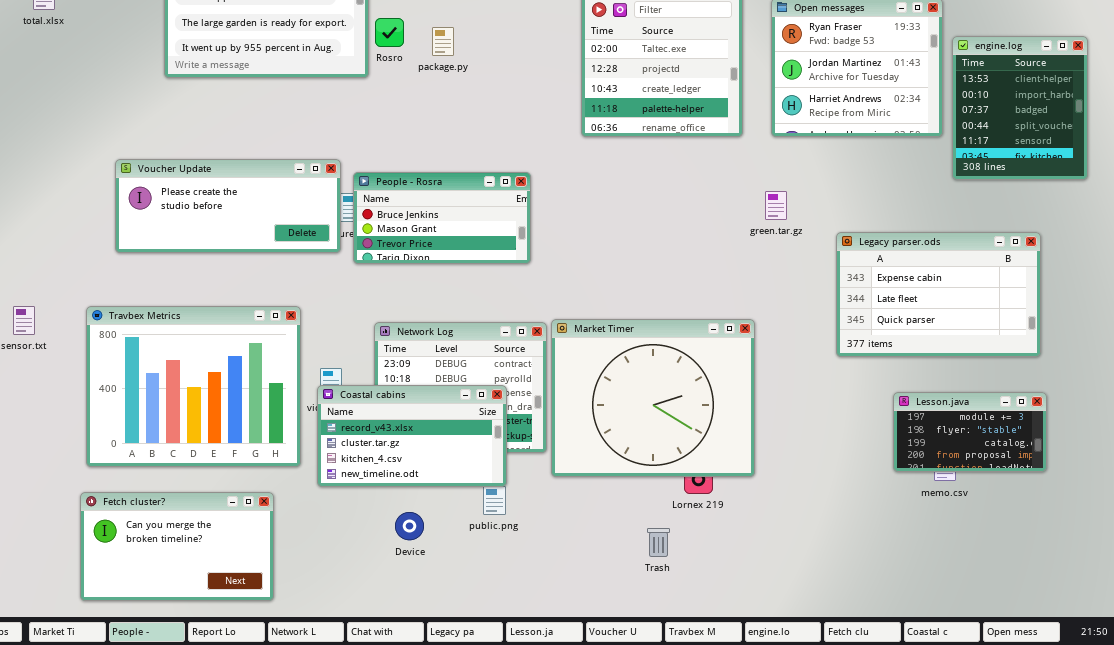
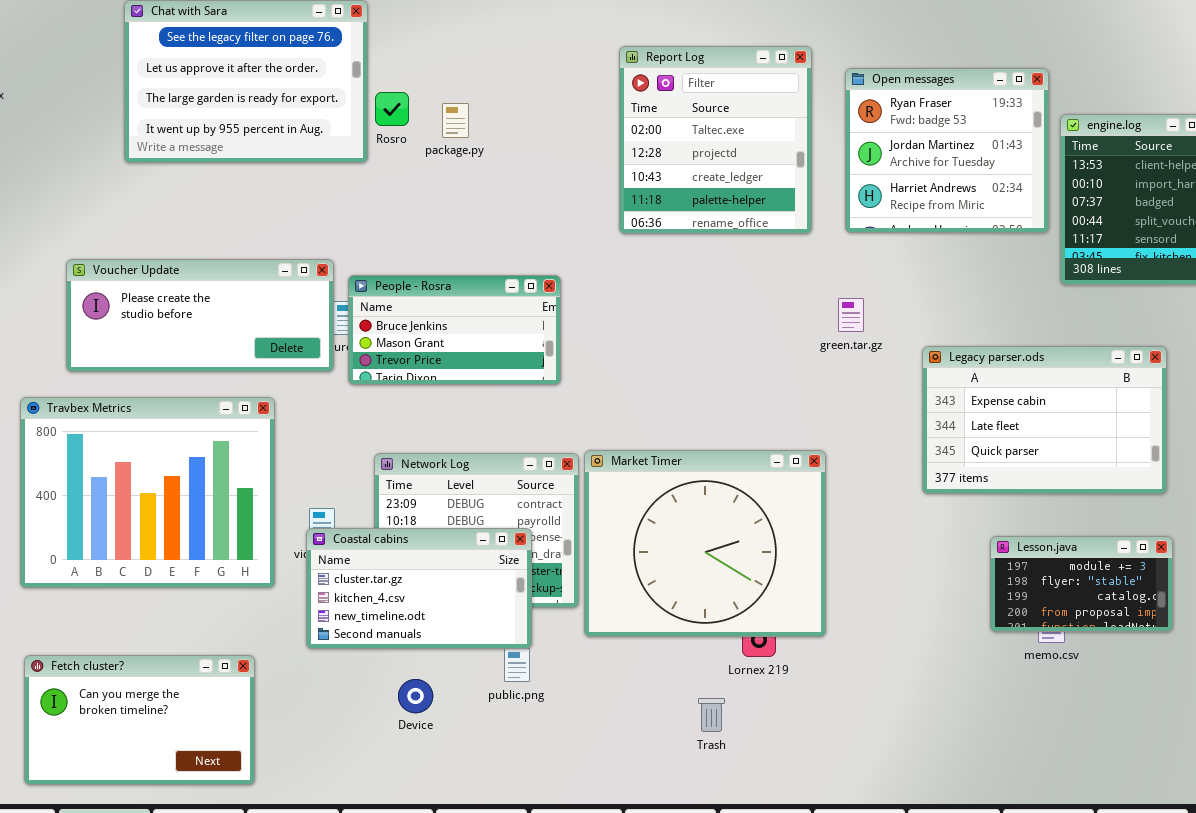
Travbex Metrics: [86,306,301,467] -> [20,397,275,588], moved
Coastal cabins: [317,385,507,487] -> [306,528,532,649], scrolled down 1 row

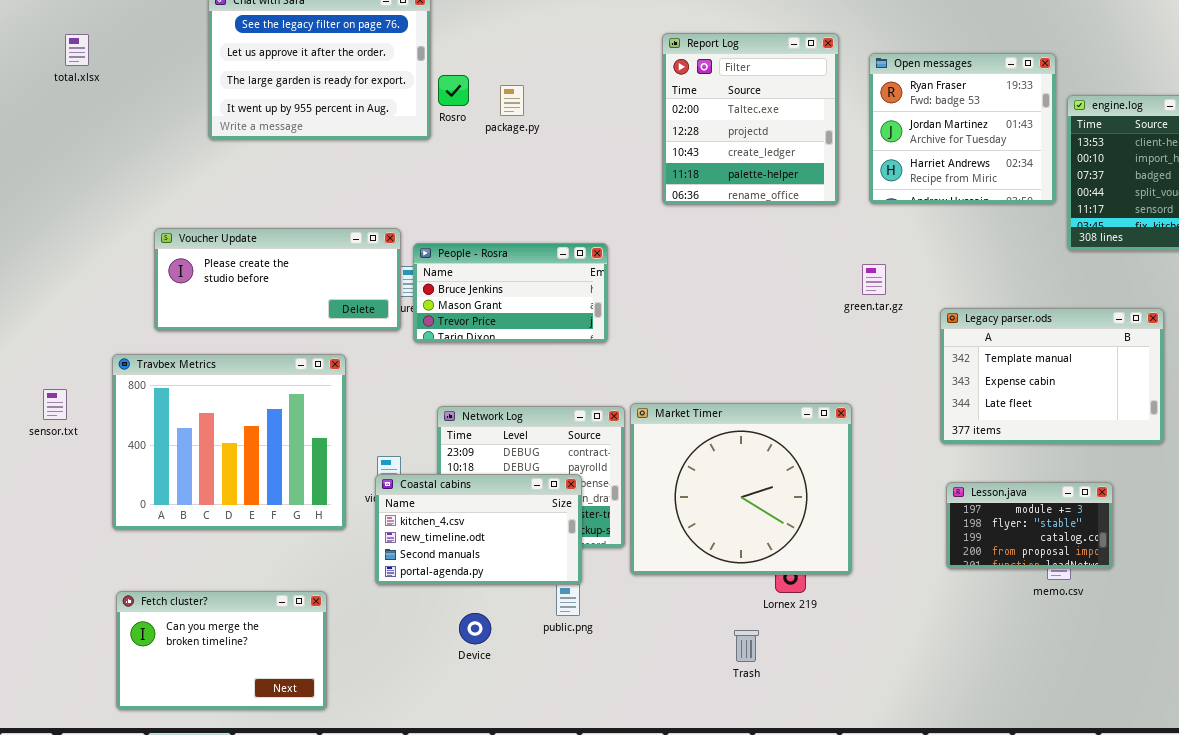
Legacy parser.ods: [922,346,1167,494] -> [940,308,1164,444], scrolled up 1 row
Coastal cabins: [306,528,532,649] -> [375,474,582,585], scrolled down 1 row
Lesson.java: [990,536,1173,632] -> [946,482,1113,569], moved

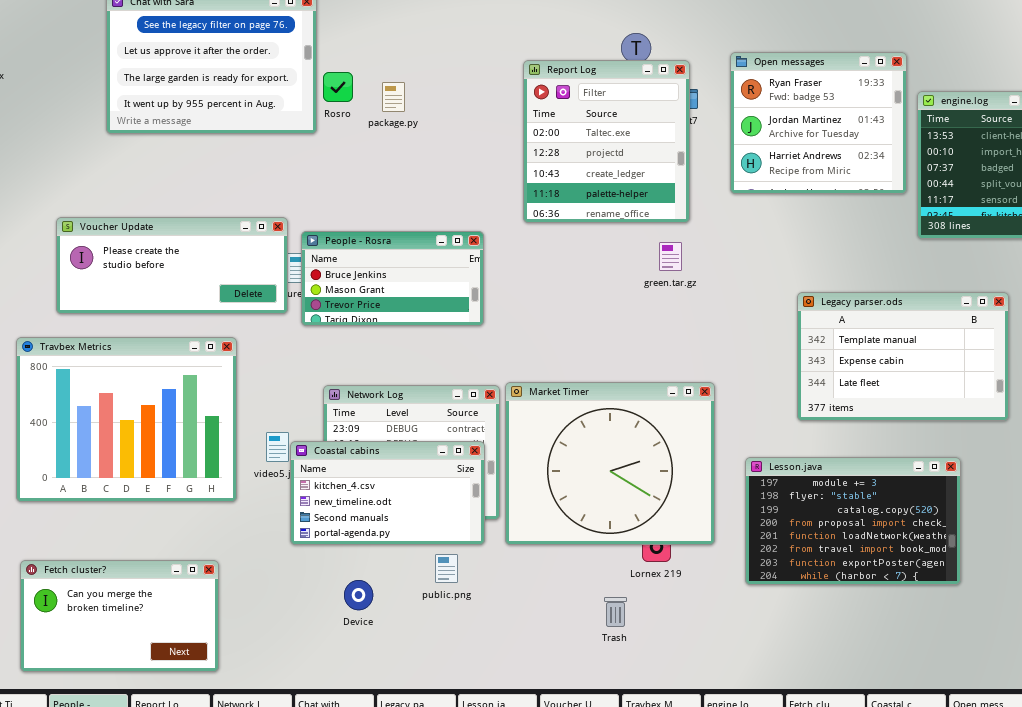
Report Log: [662,33,839,205] -> [523,60,690,223], moved
green.tar.gz: [862,264,886,295] -> [659,242,682,271], moved
Coastal cabins: [375,474,582,585] -> [290,441,485,545], moved
Lesson.java: [946,482,1113,569] -> [745,457,961,585], resized

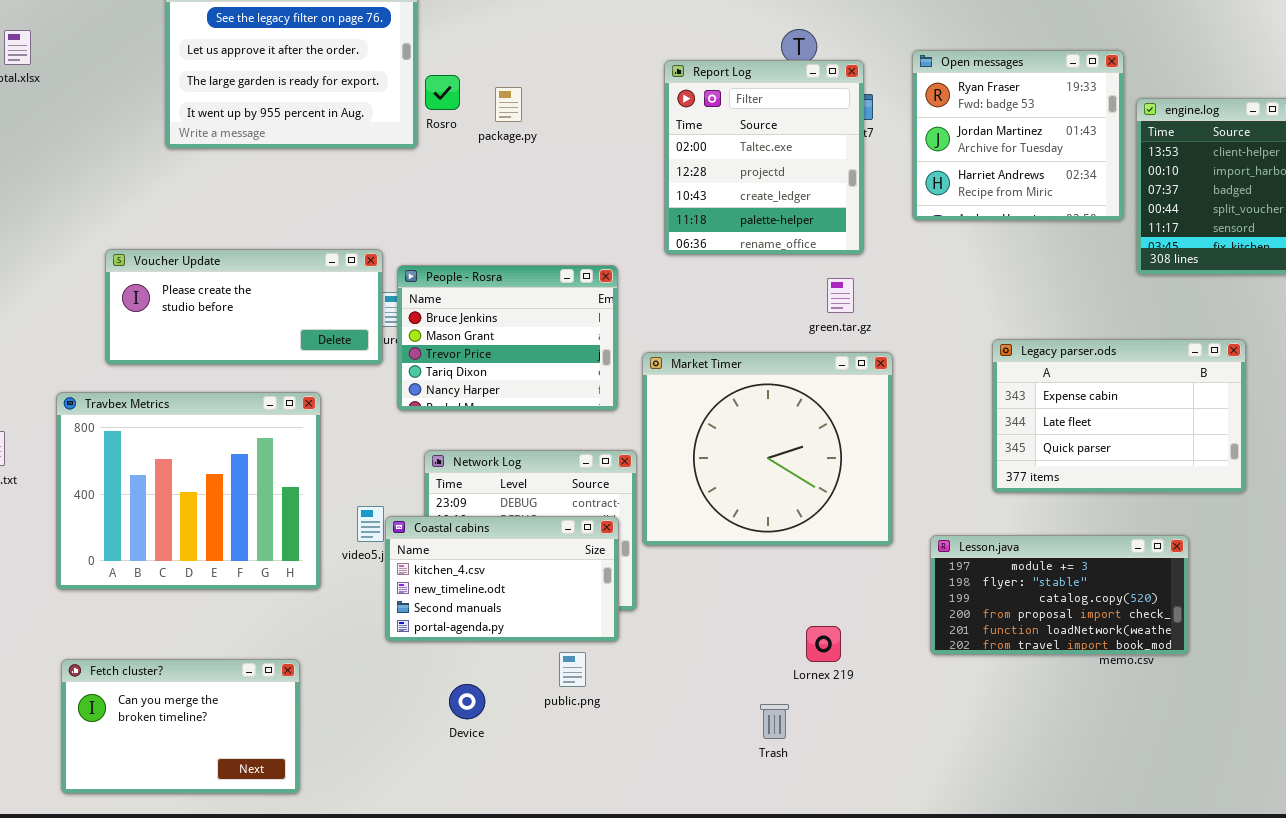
People - Rosra: [301,231,484,326] -> [397,265,618,411], resized
Legacy parser.ods: [797,292,1009,421] -> [992,339,1246,493], scrolled down 1 row
Market Timer: [505,382,715,545] -> [642,352,893,546], moved
Lesson.java: [745,457,961,585] -> [930,535,1189,655], resized

